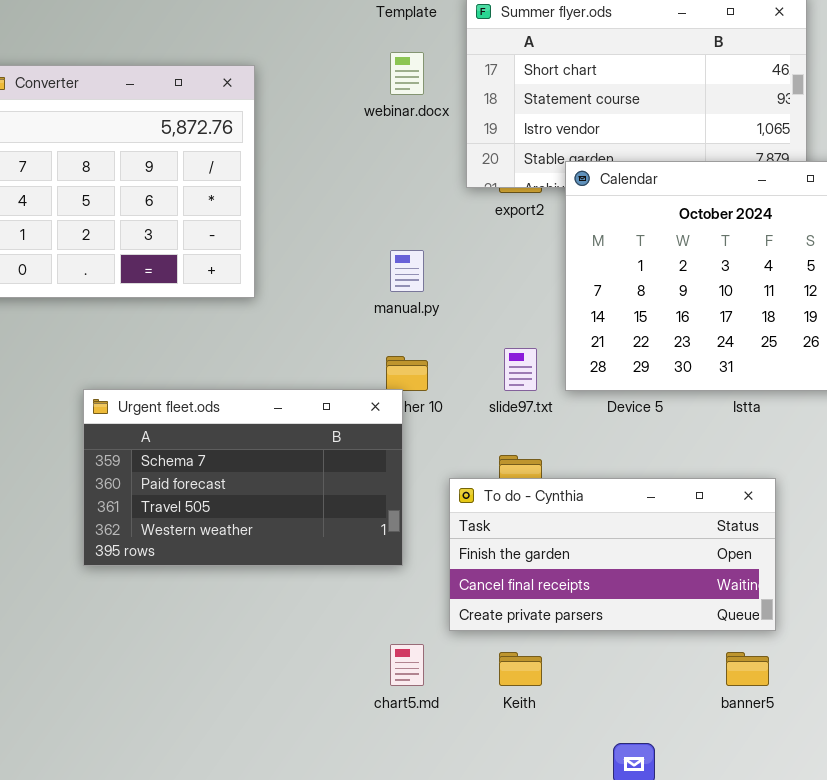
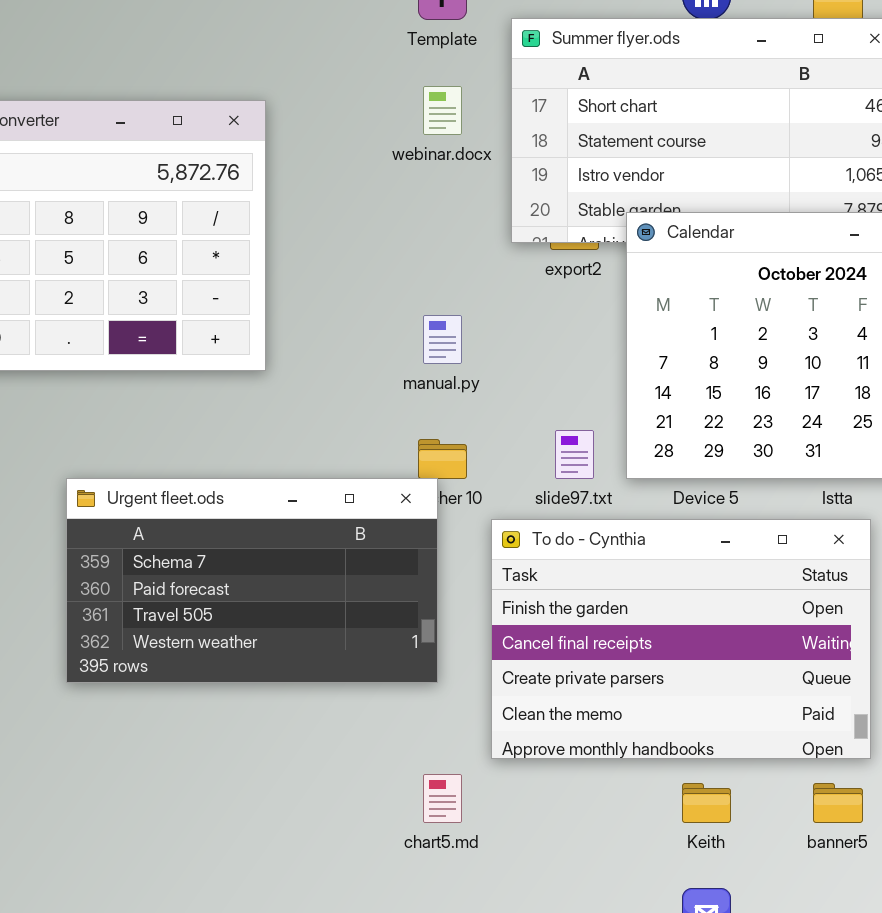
To do - Cynthia: [449,478,776,631] -> [491,519,871,759], resized
Keith: [499,652,542,686] -> [682,783,731,823], moved

